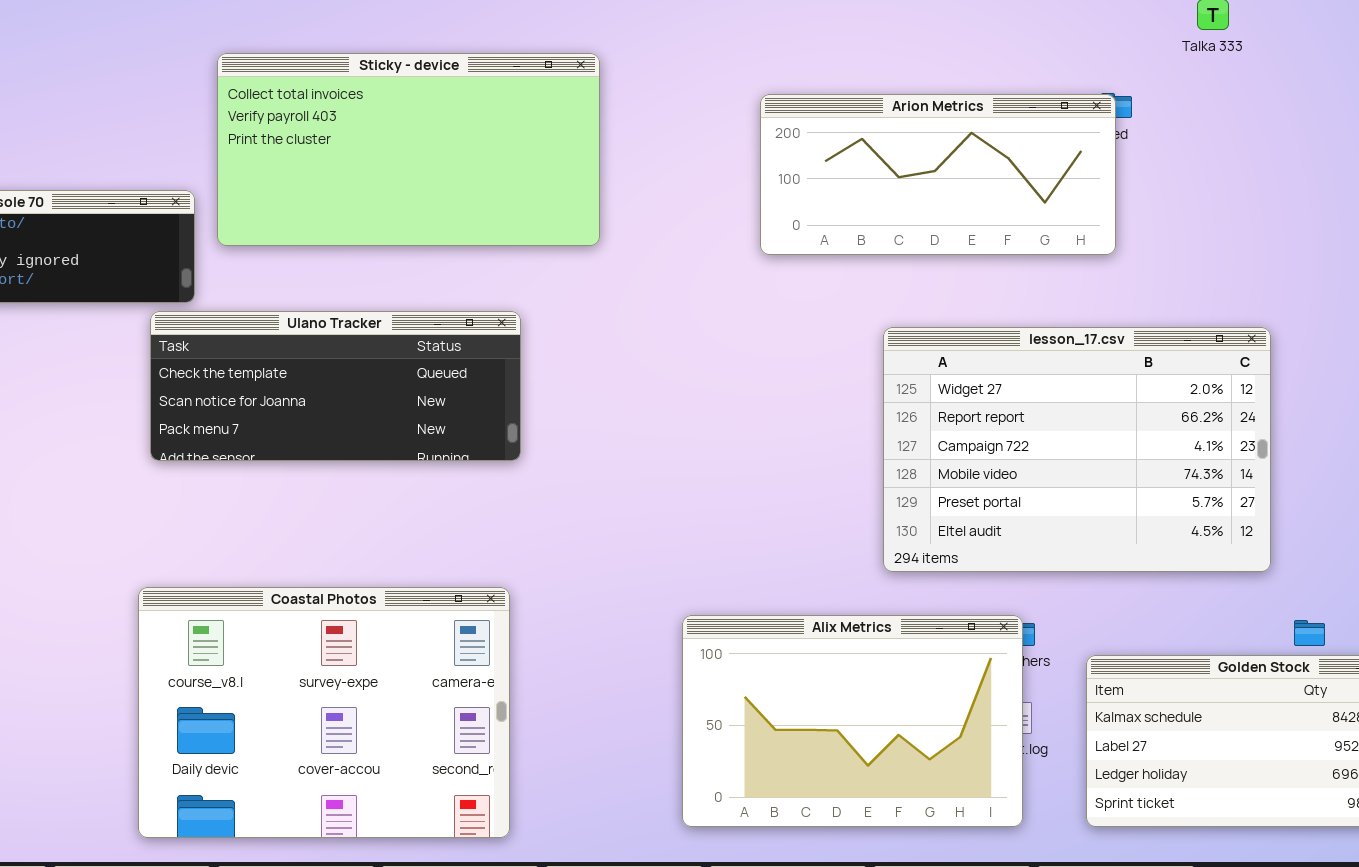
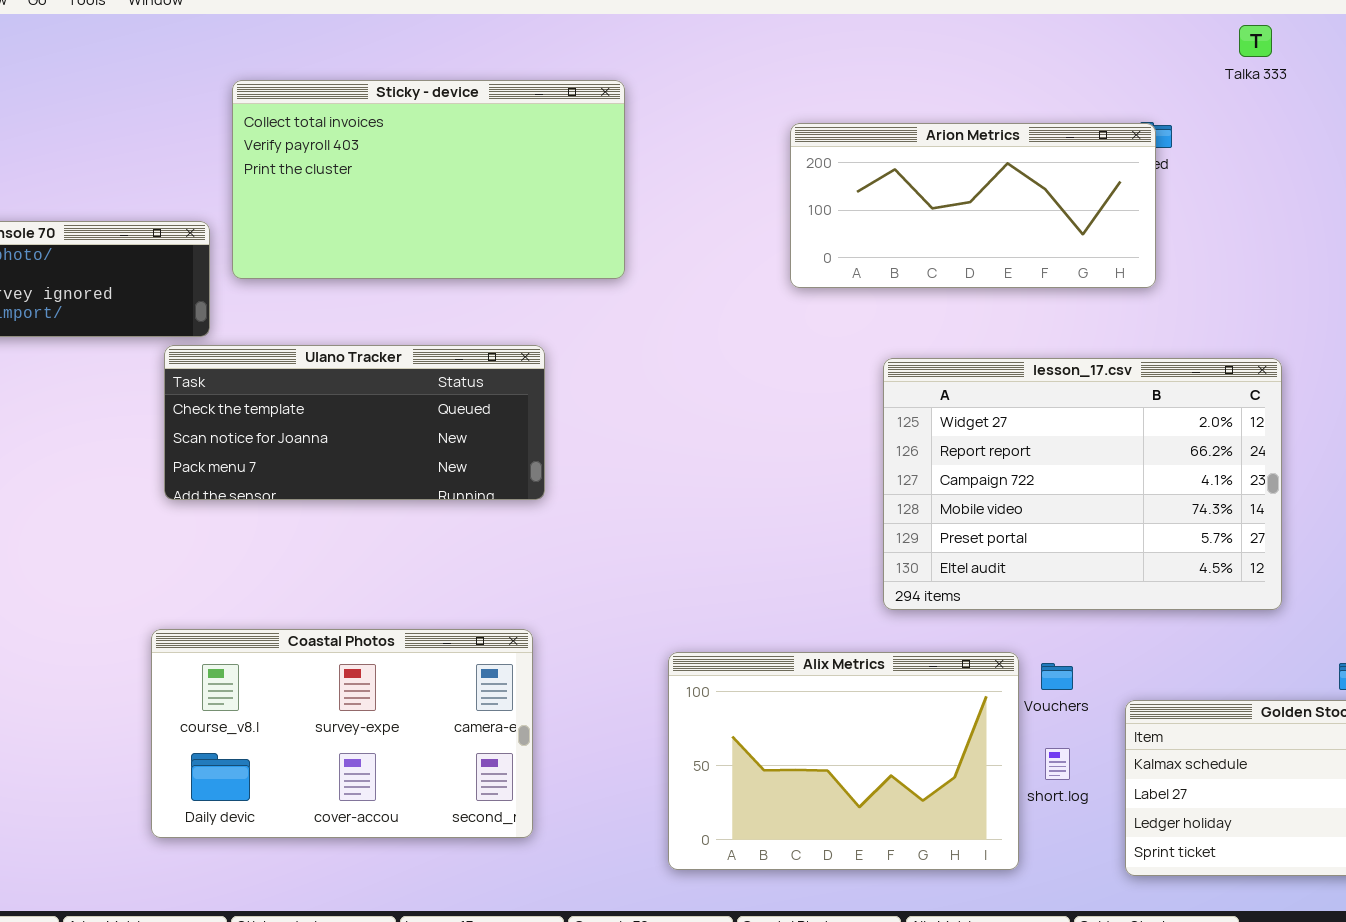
lesson_17.csv: [883,327,1271,572] -> [883,358,1282,610], moved
Coastal Photos: [138,587,510,838] -> [151,629,533,838], resized
Alix Metrics: [682,615,1023,827] -> [668,652,1019,870], moved

